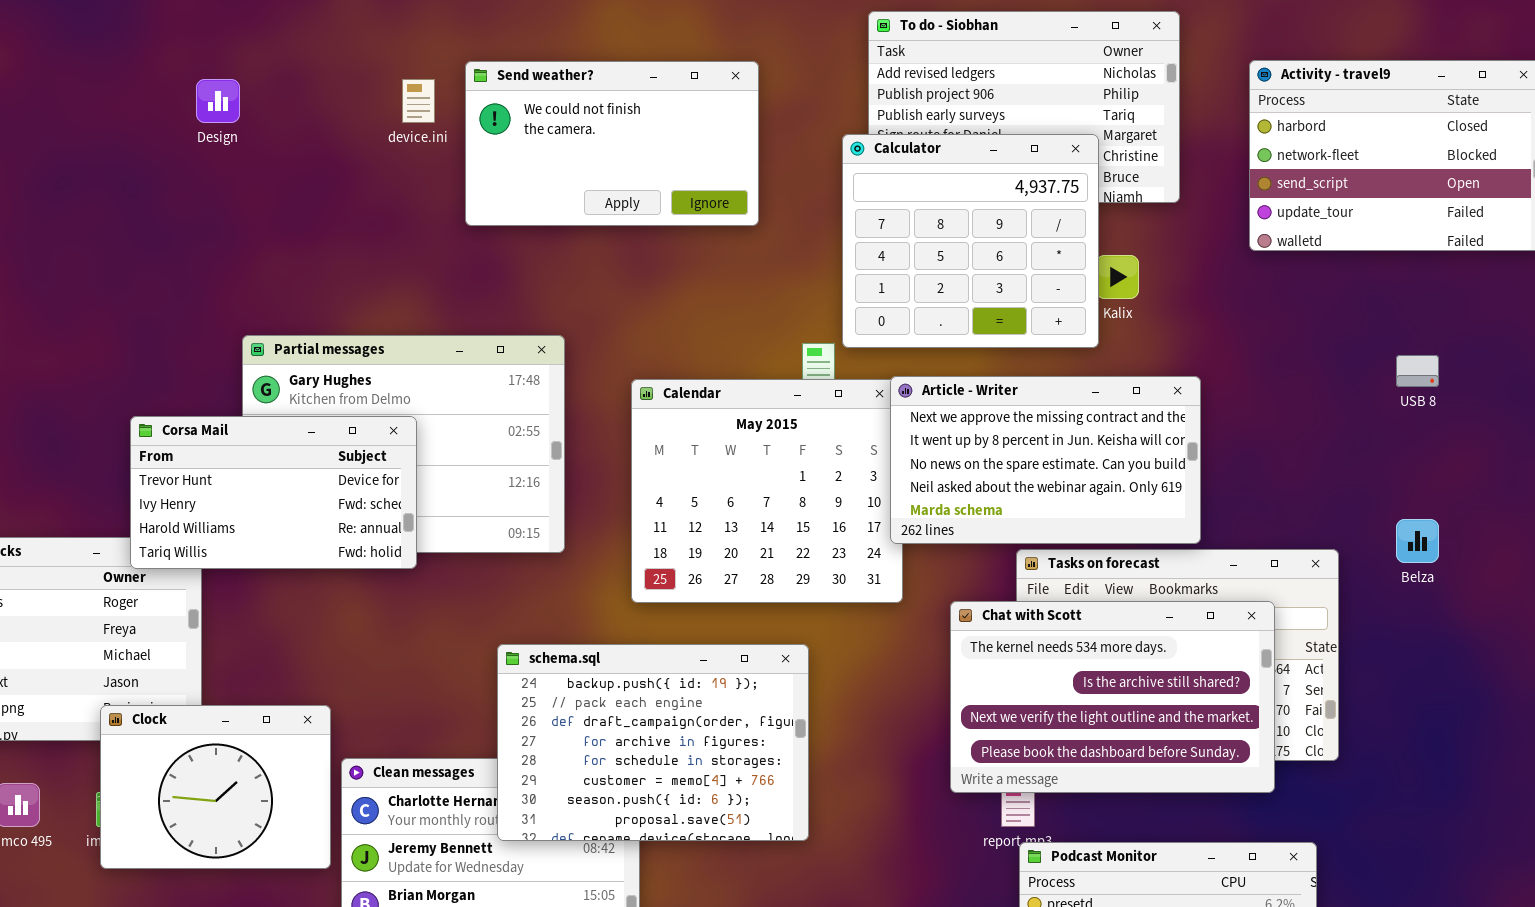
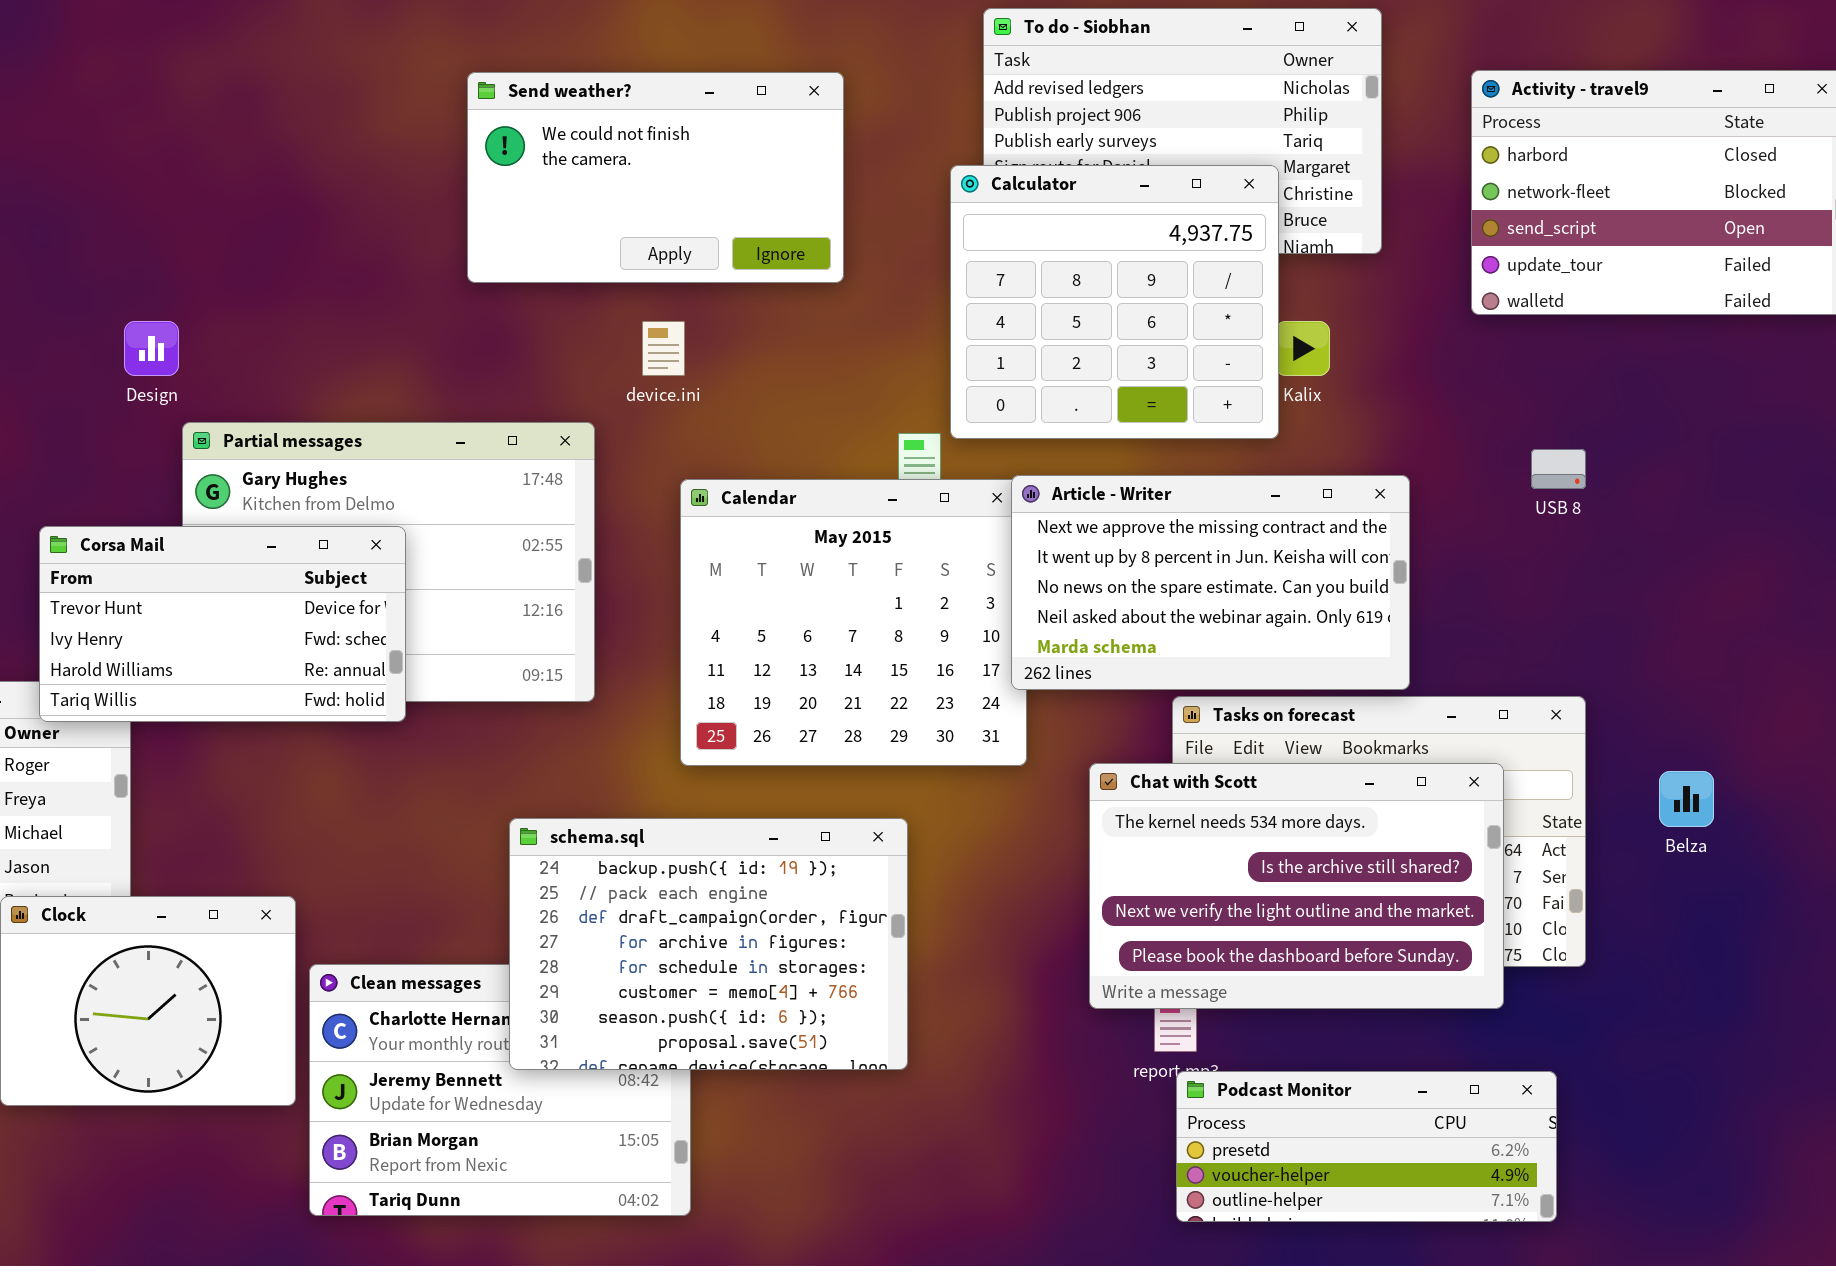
Design: [196,79,240,123] -> [124,321,179,376], moved
device.ini: [402,79,435,123] -> [642,321,685,376], moved
USB 8: [1396,355,1439,387] -> [1531,449,1586,489], moved
Belza: [1396,519,1439,563] -> [1659,771,1714,827], moved

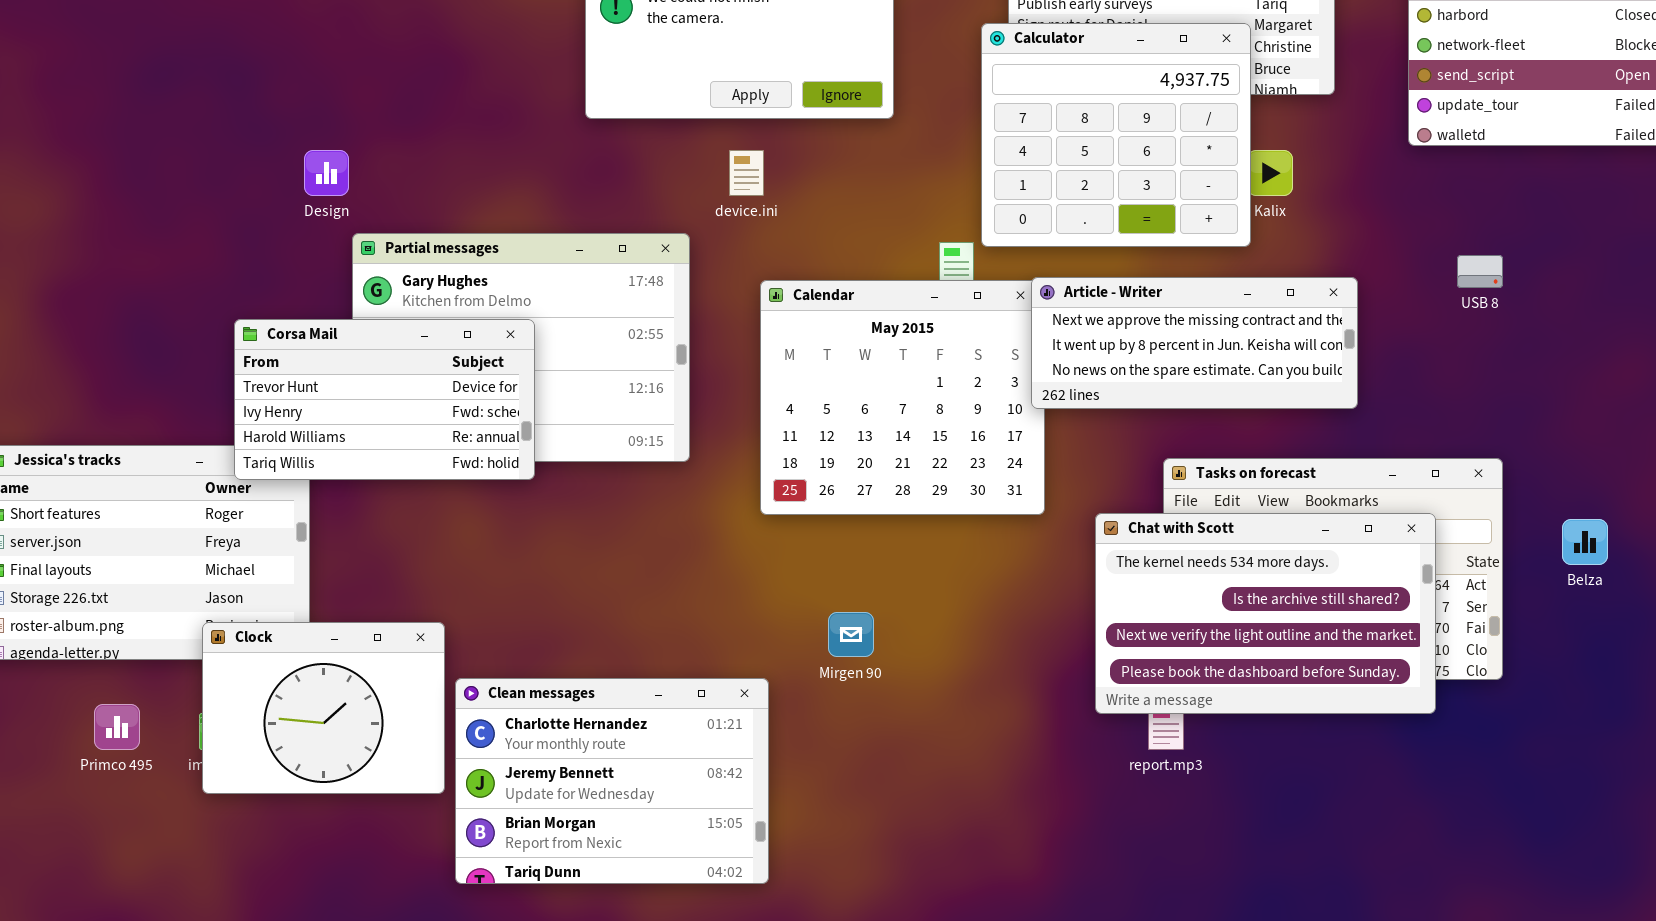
Article - Writer: [1011,475,1410,690] -> [1031,277,1358,409], resized
schema.sql: [509,818,908,1070] -> none, closed
Podcast Monitor: [1176,1071,1557,1222] -> none, closed

